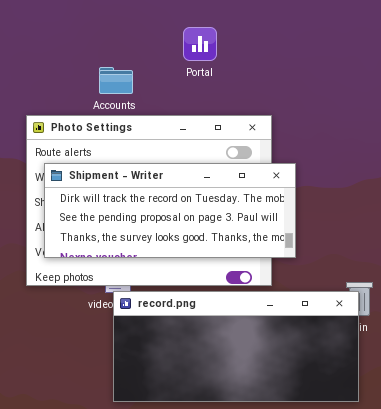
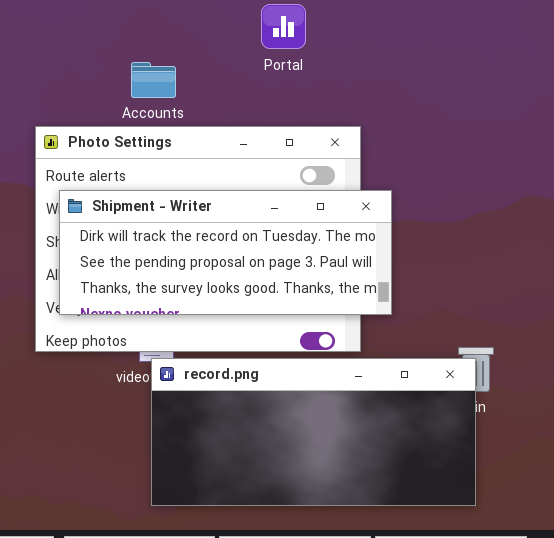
Portal: [183,27,217,61] -> [261,4,306,49], moved

